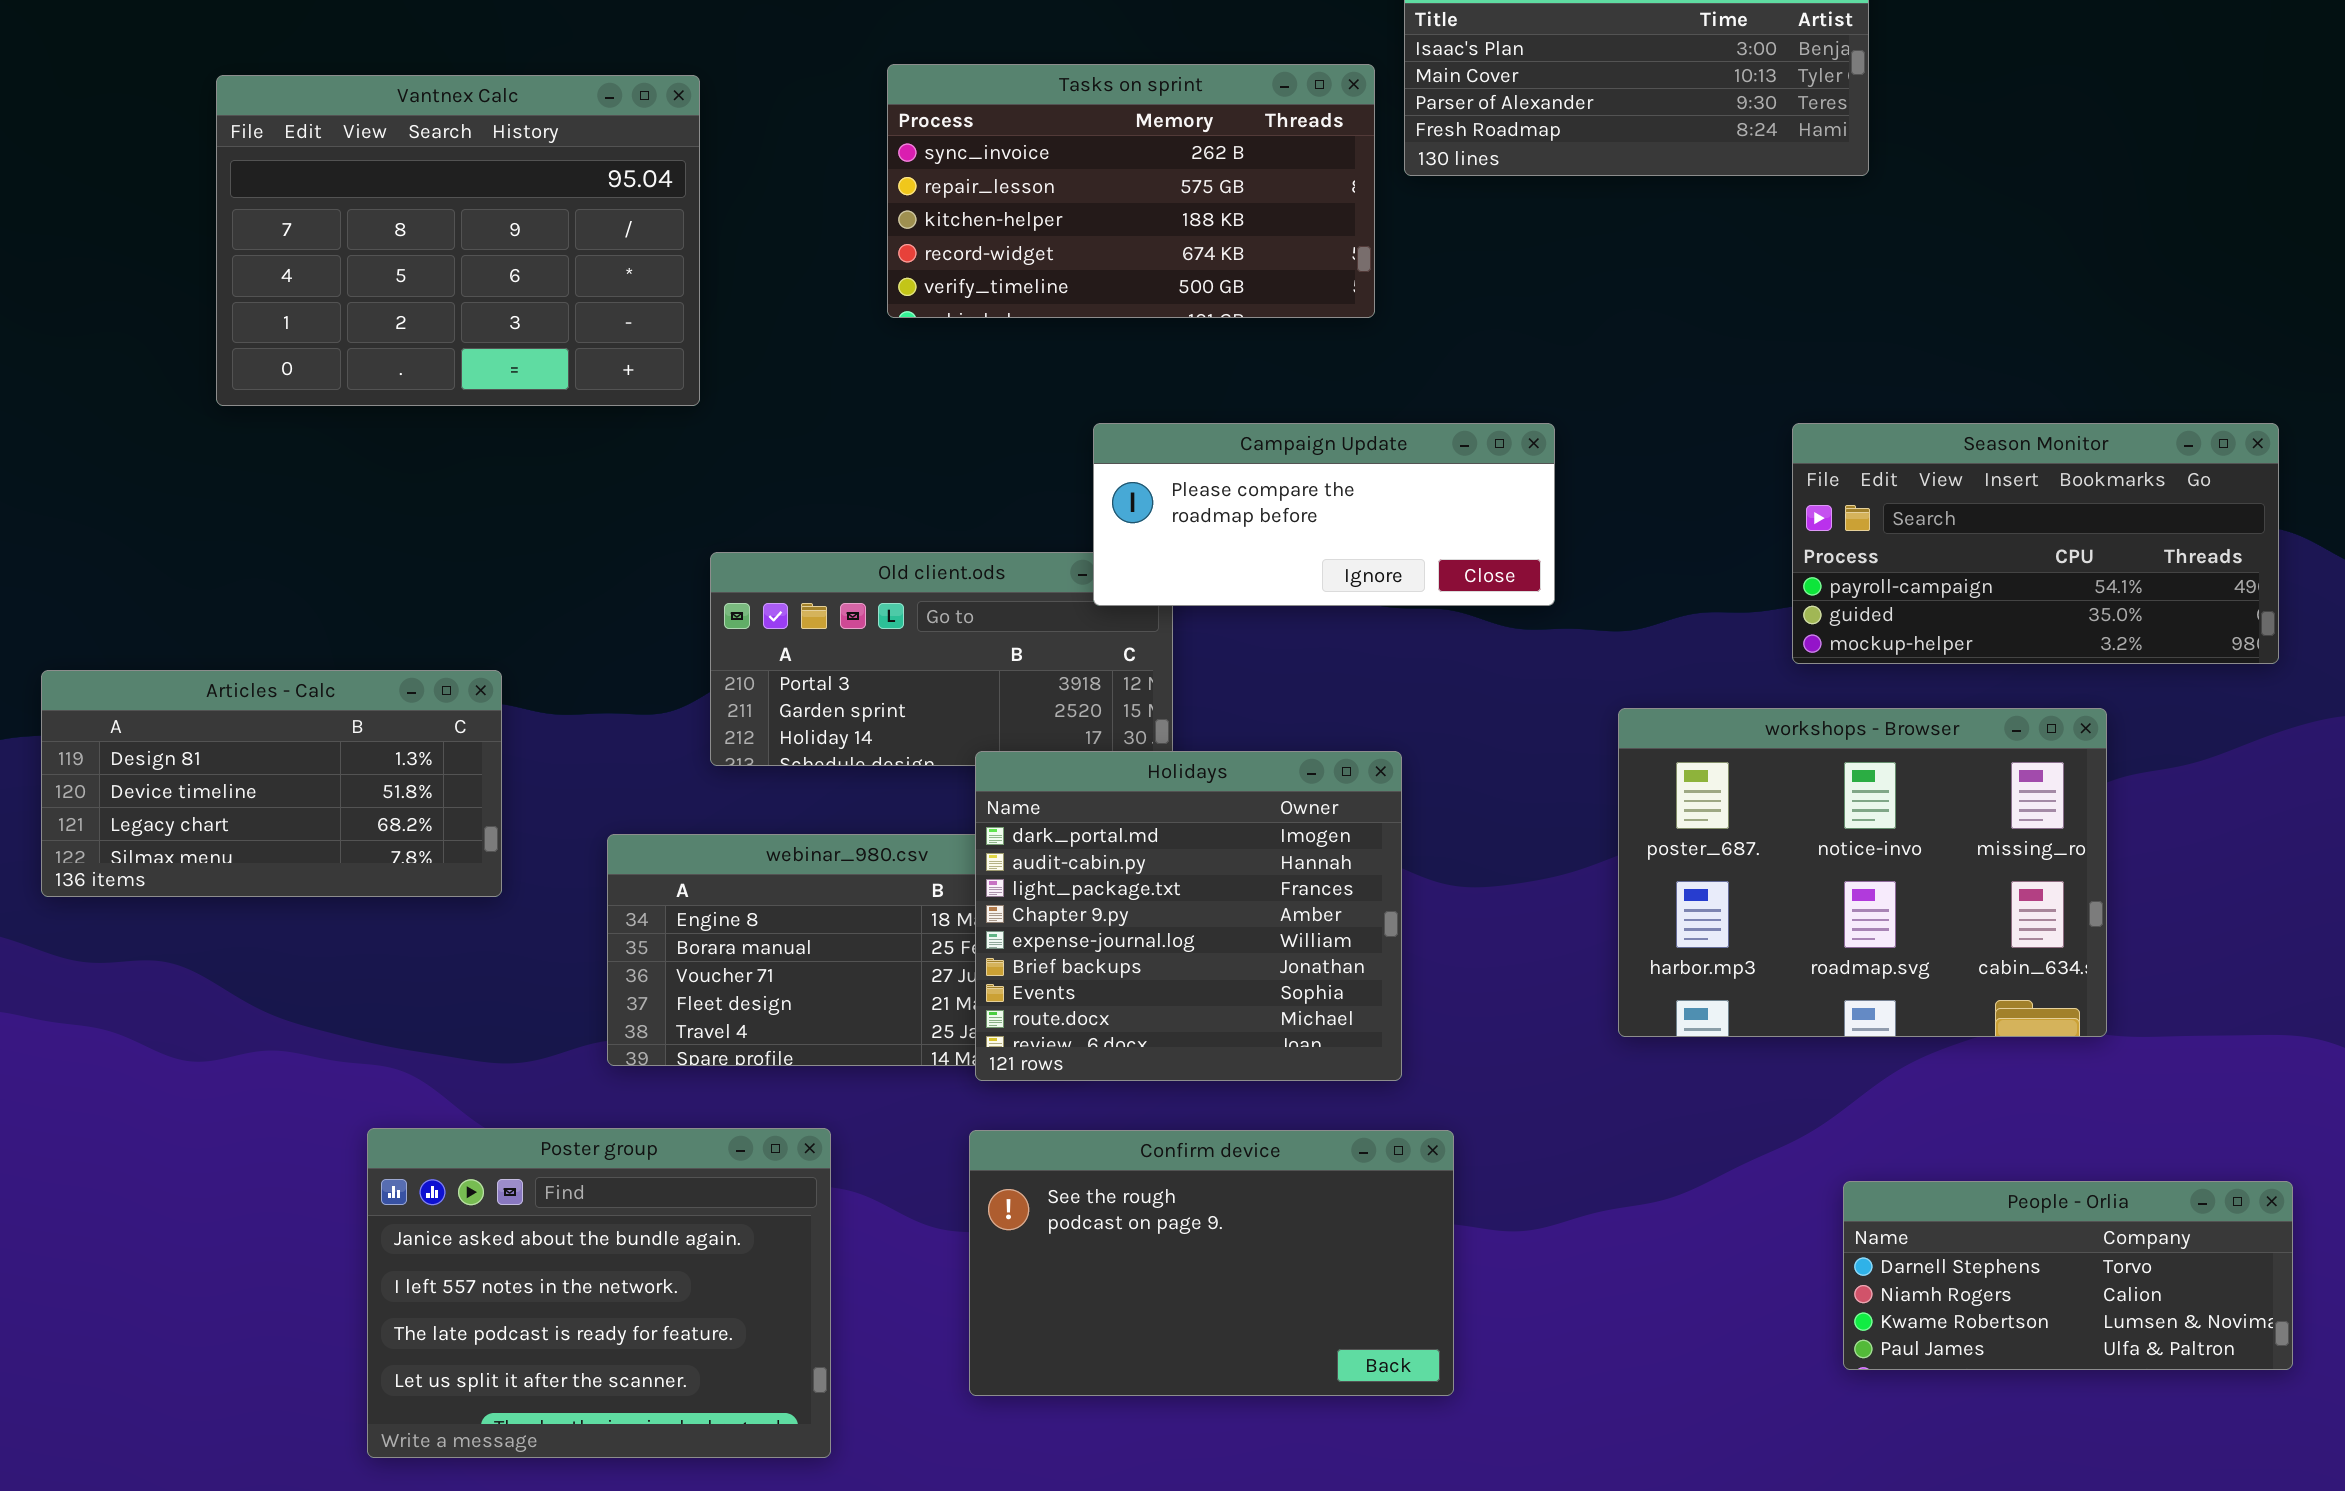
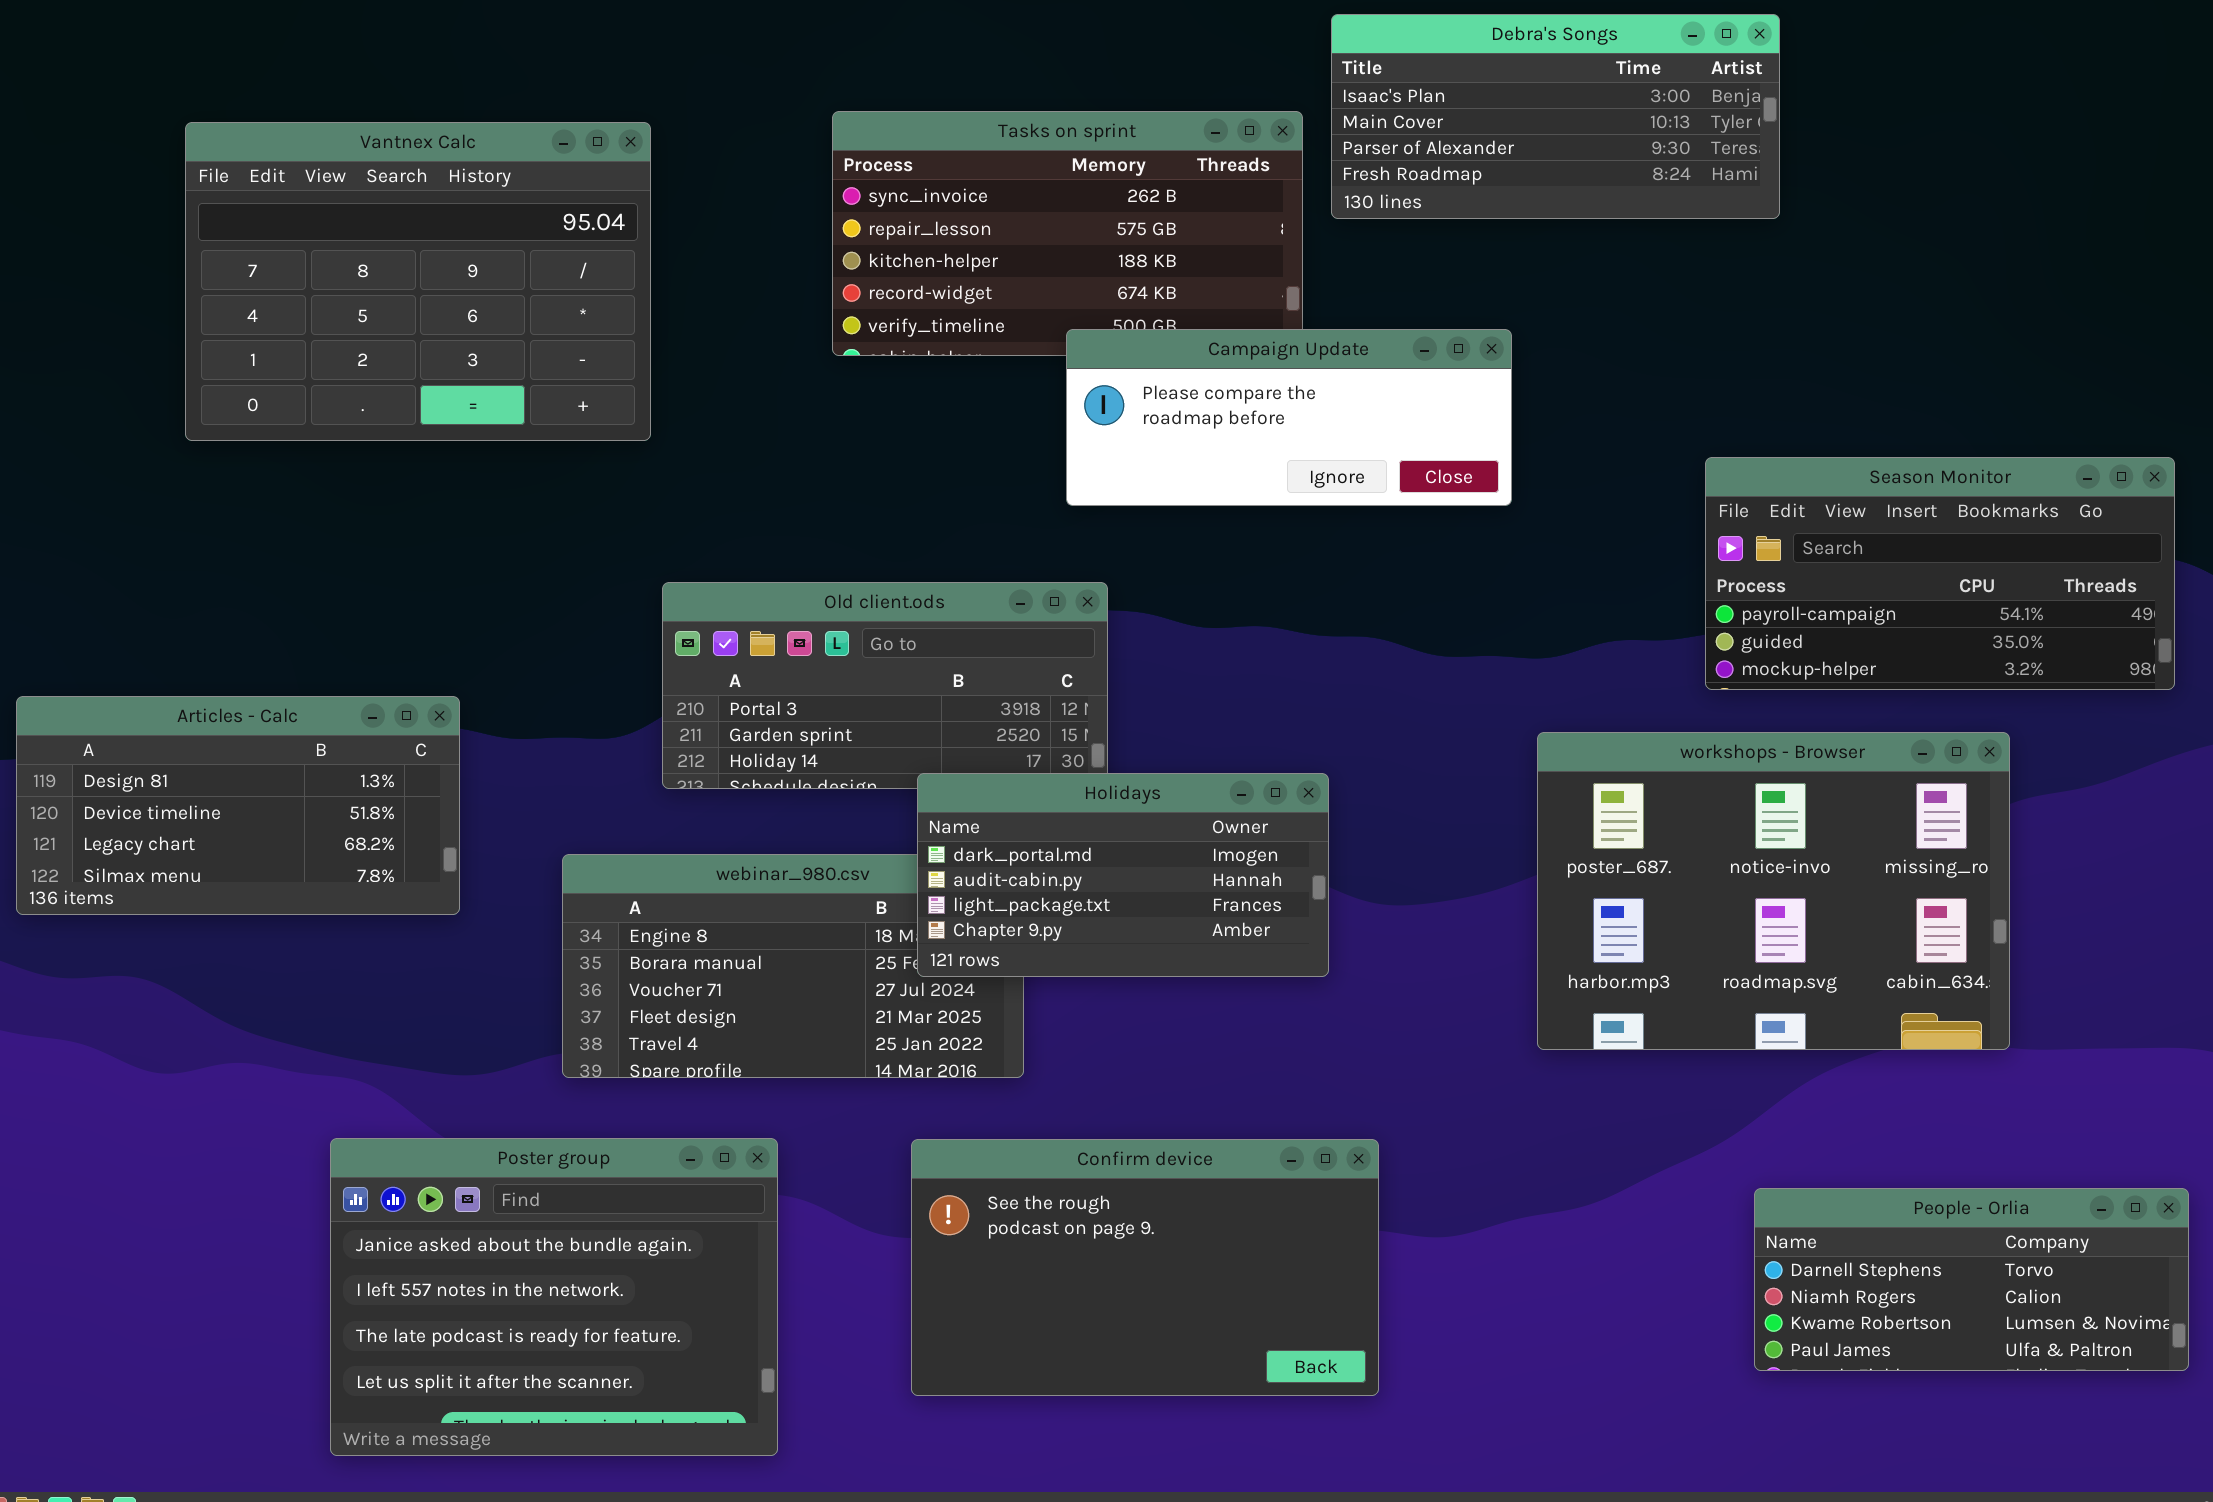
Campaign Update: [1093,423,1555,606] -> [1066,329,1512,506], moved
Holidays: [975,751,1402,1081] -> [917,773,1329,977], resized

